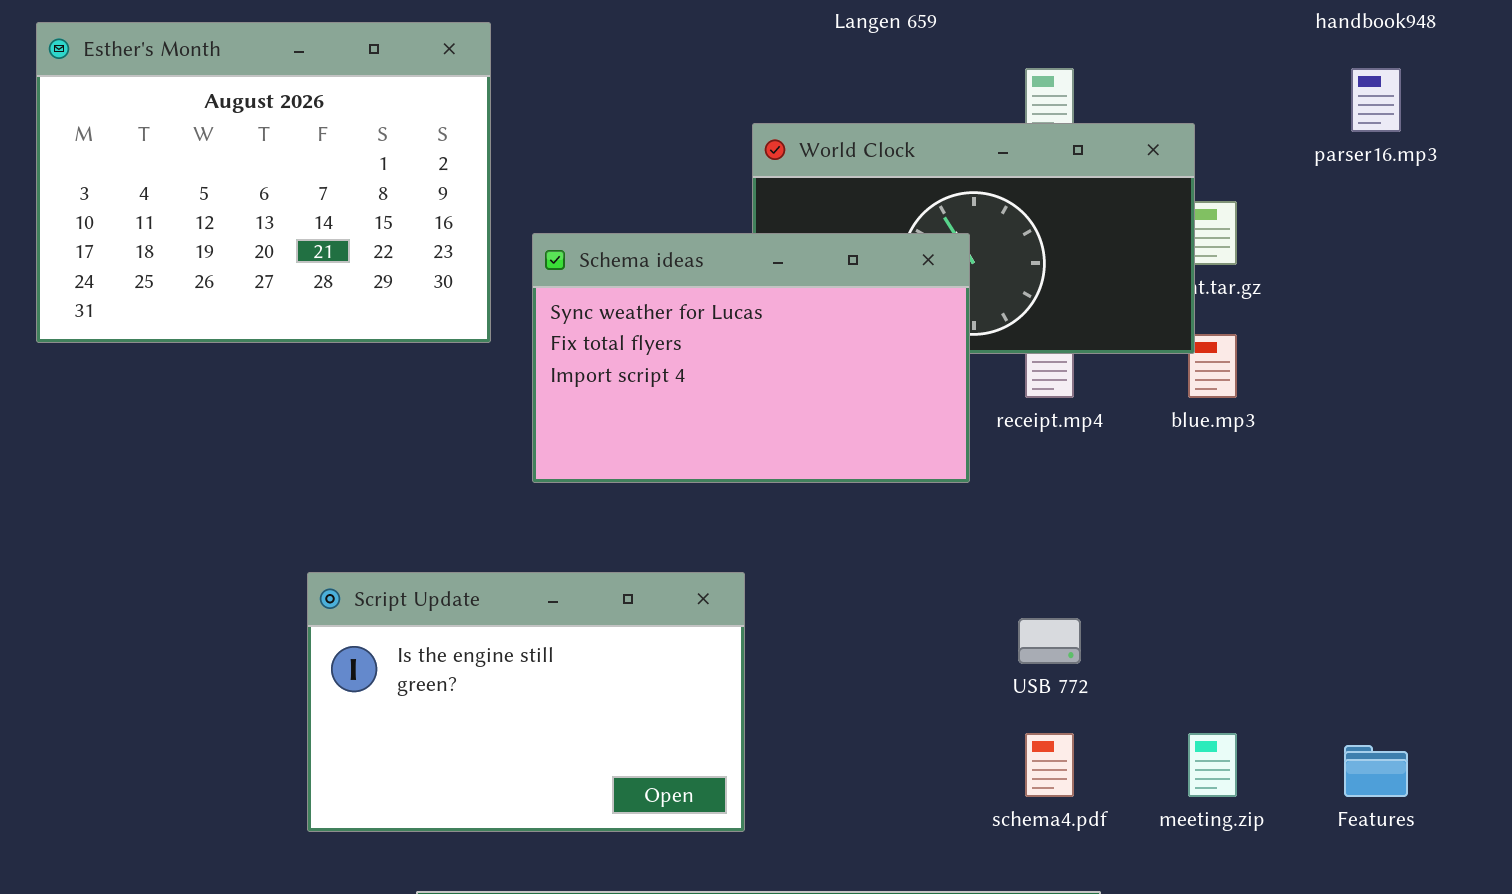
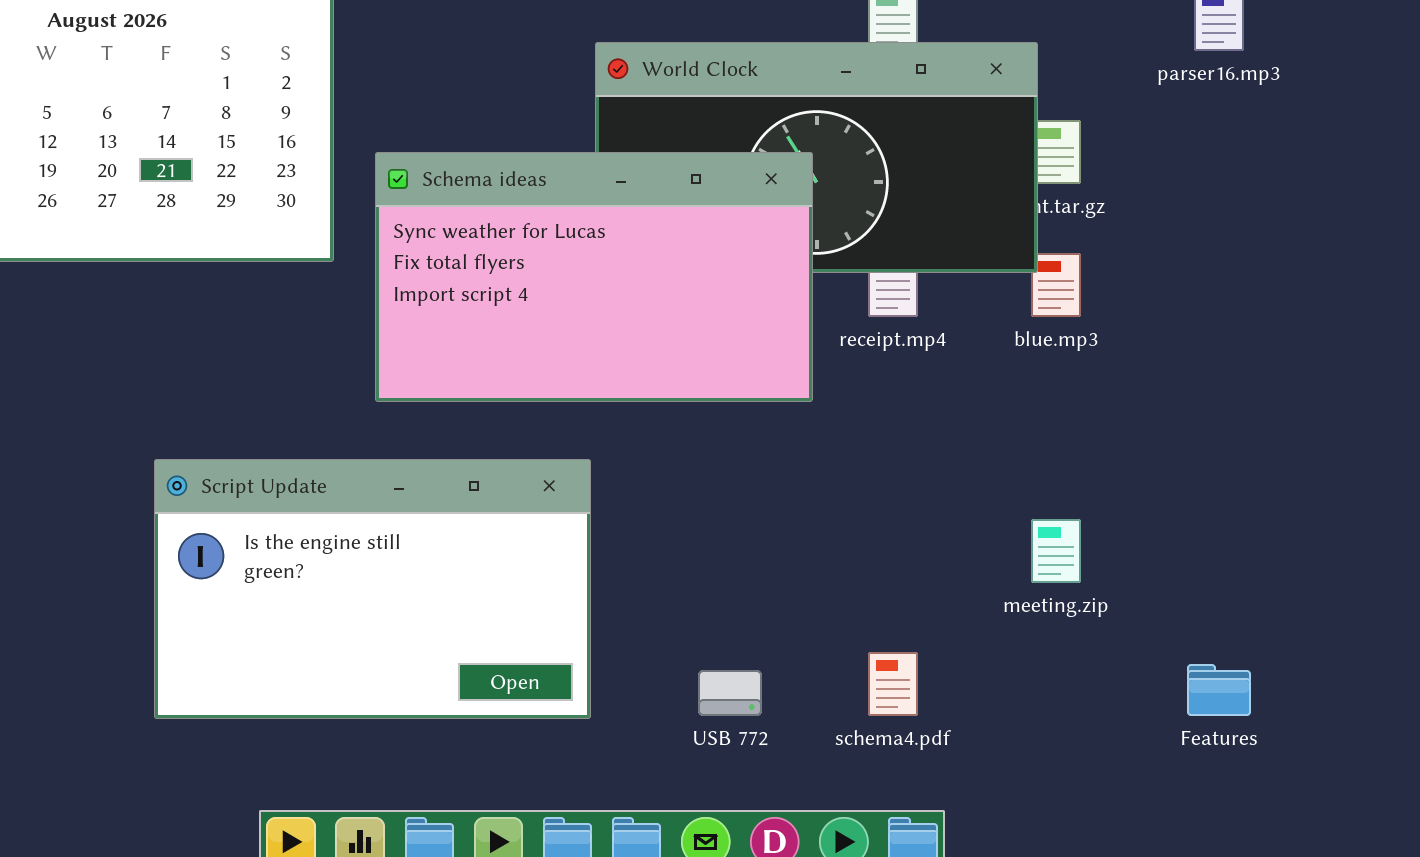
Script Update: [307,572,745,832] -> [154,459,591,719], moved
USB 772: [1018,618,1081,664] -> [698,670,762,716], moved
meeting.zip: [1188,733,1237,797] -> [1031,519,1081,583], moved

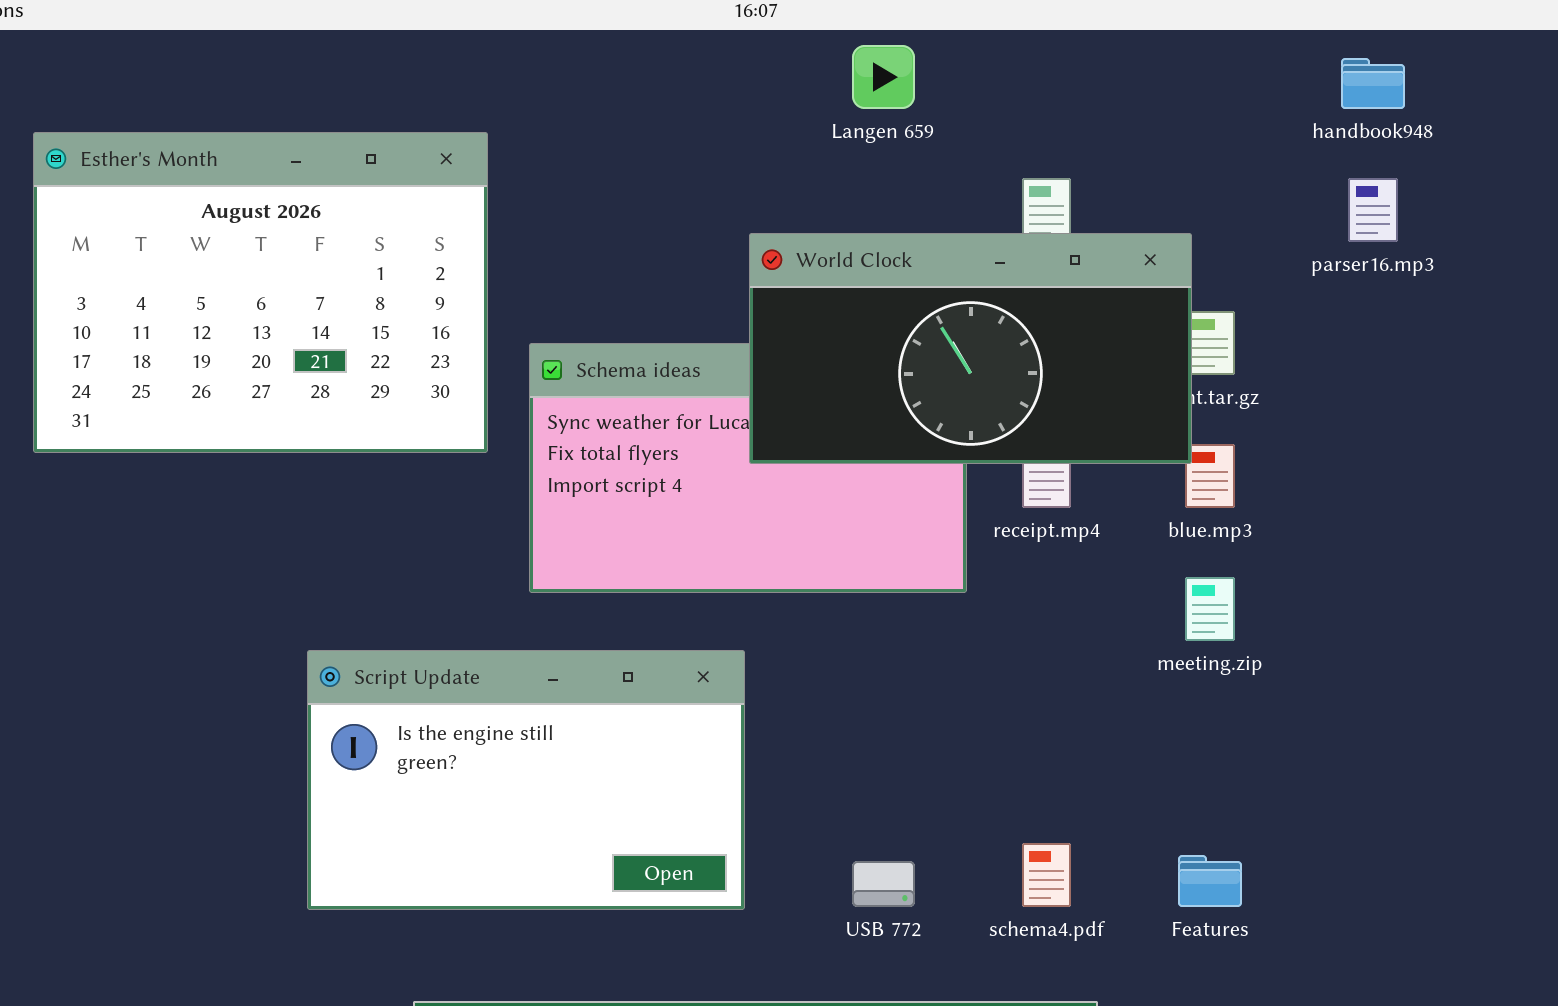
World Clock: [595,42,1038,273] -> [749,233,1192,464], raised
meeting.zip: [1031,519,1081,583] -> [1185,577,1235,641], moved
Features: [1187,664,1251,716] -> [1178,855,1242,907], moved

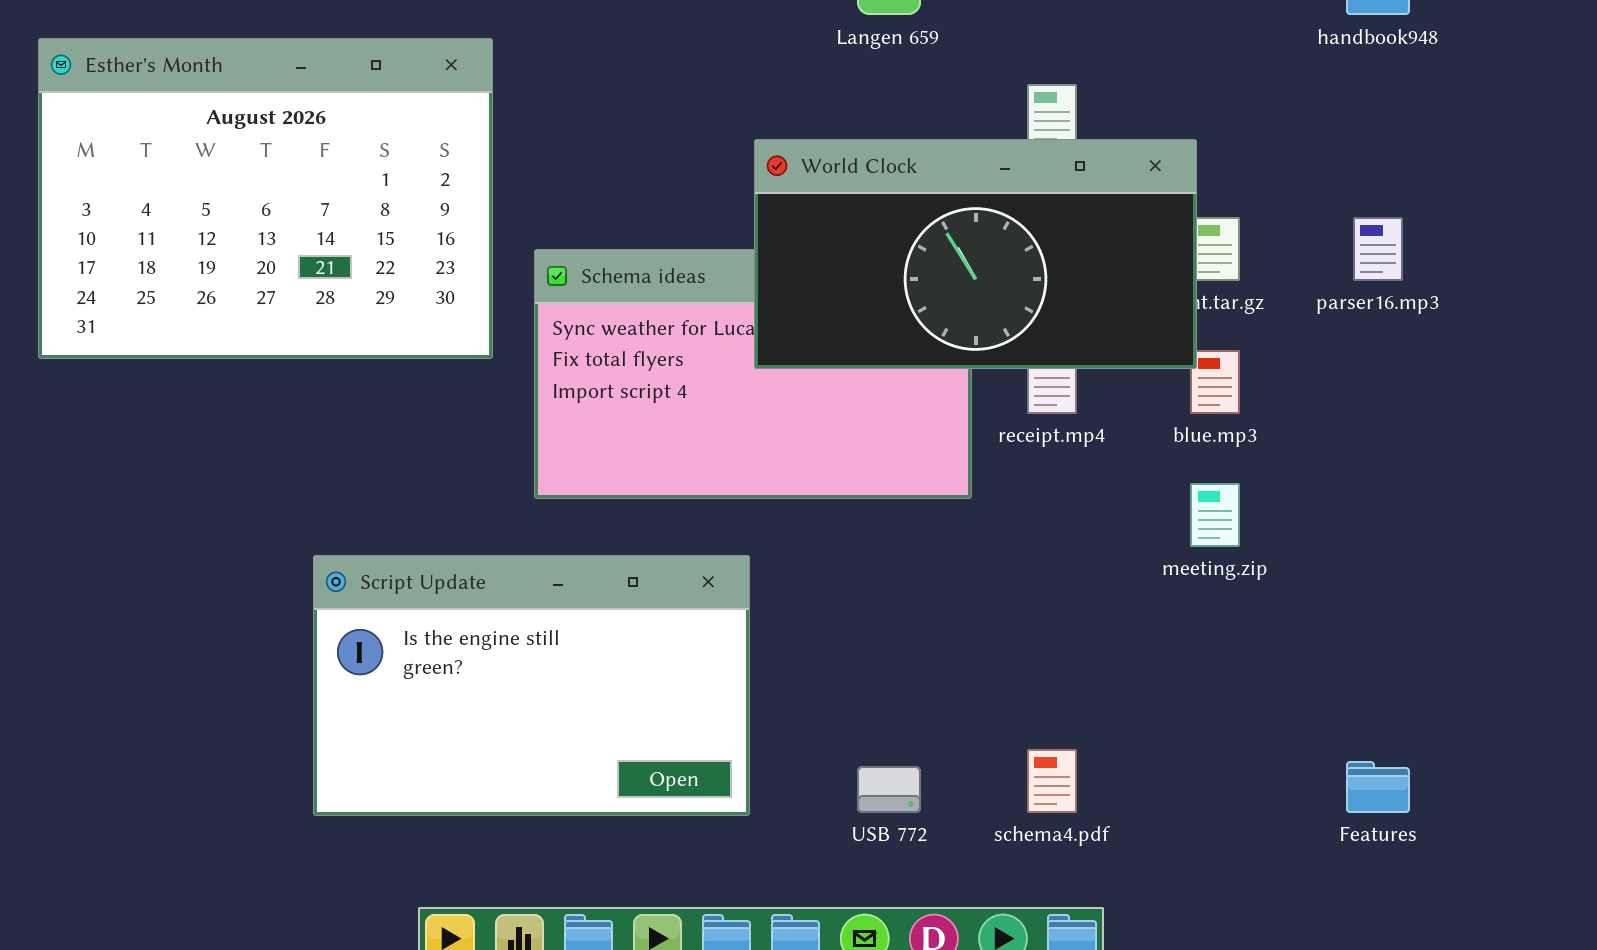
parser16.mp3: [1348,178,1398,242] -> [1353,217,1403,281], moved
Features: [1178,855,1242,907] -> [1346,761,1410,813], moved

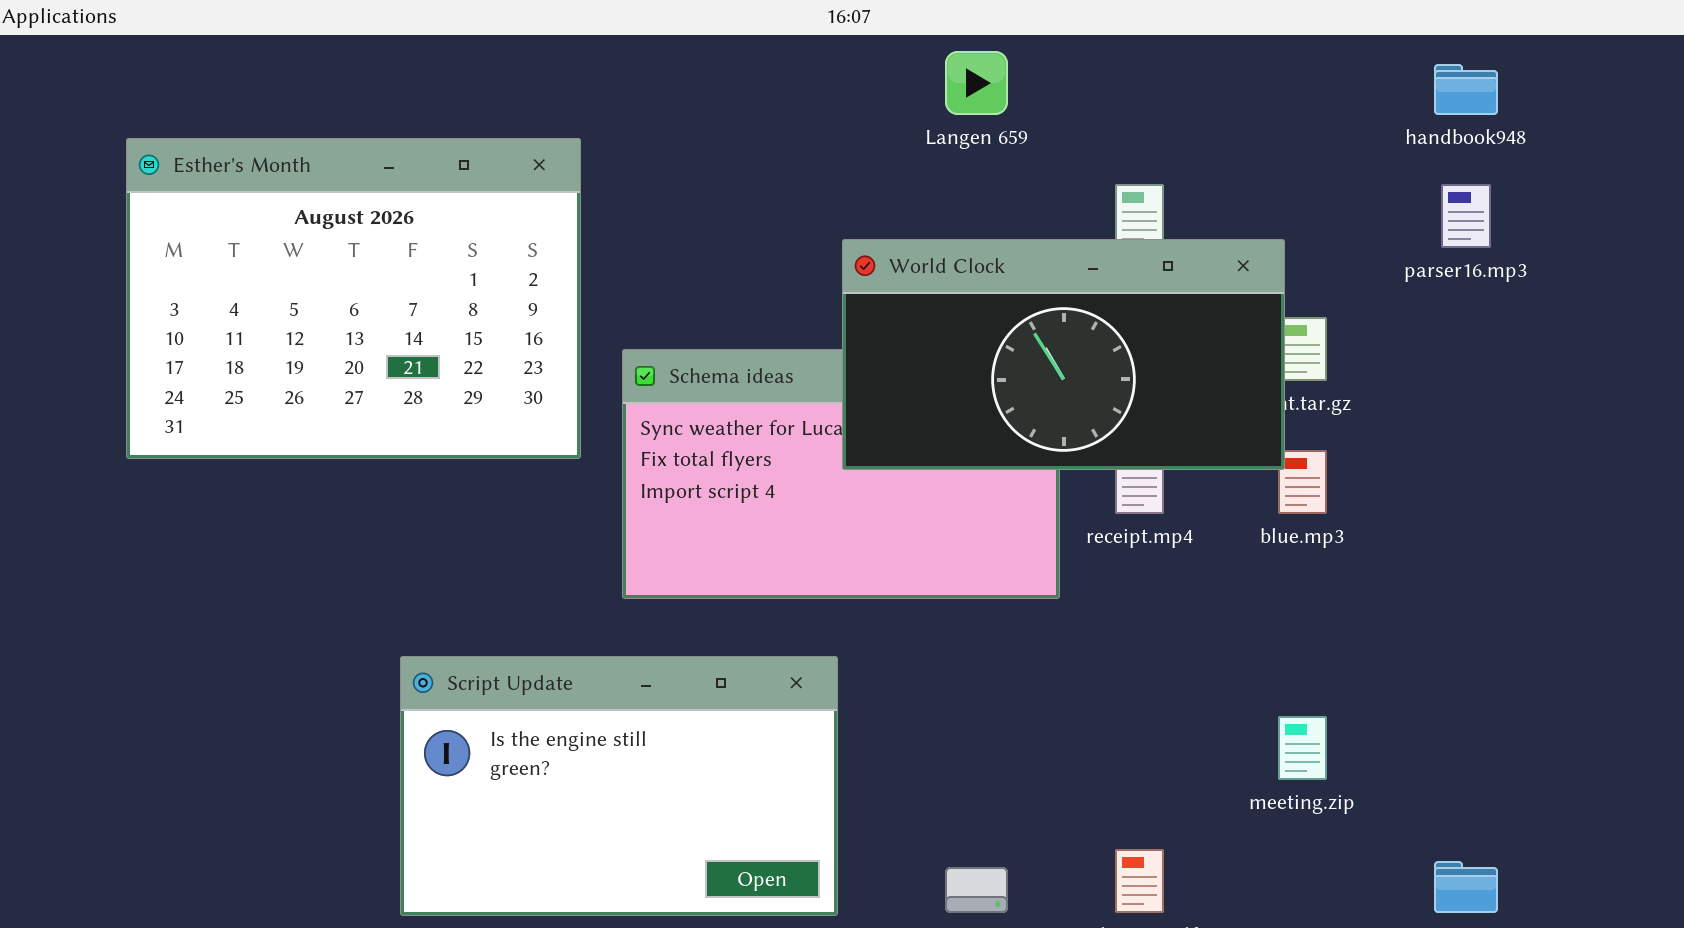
parser16.mp3: [1353,217,1403,281] -> [1441,184,1491,248], moved
meeting.zip: [1190,483,1240,547] -> [1278,716,1327,780], moved

